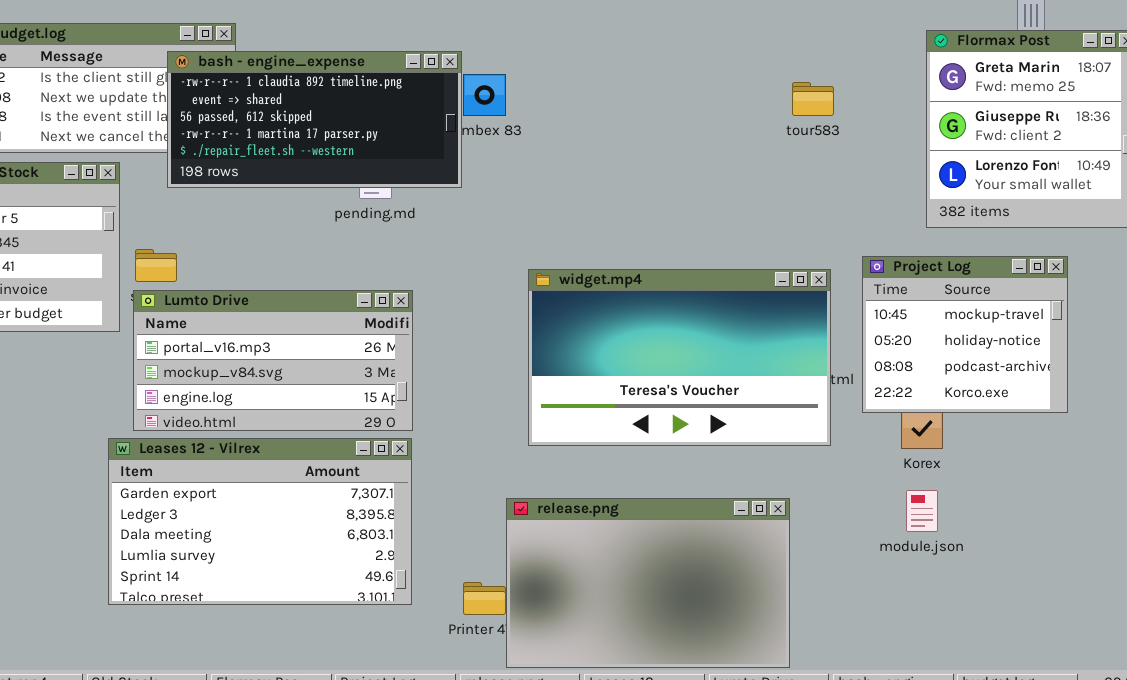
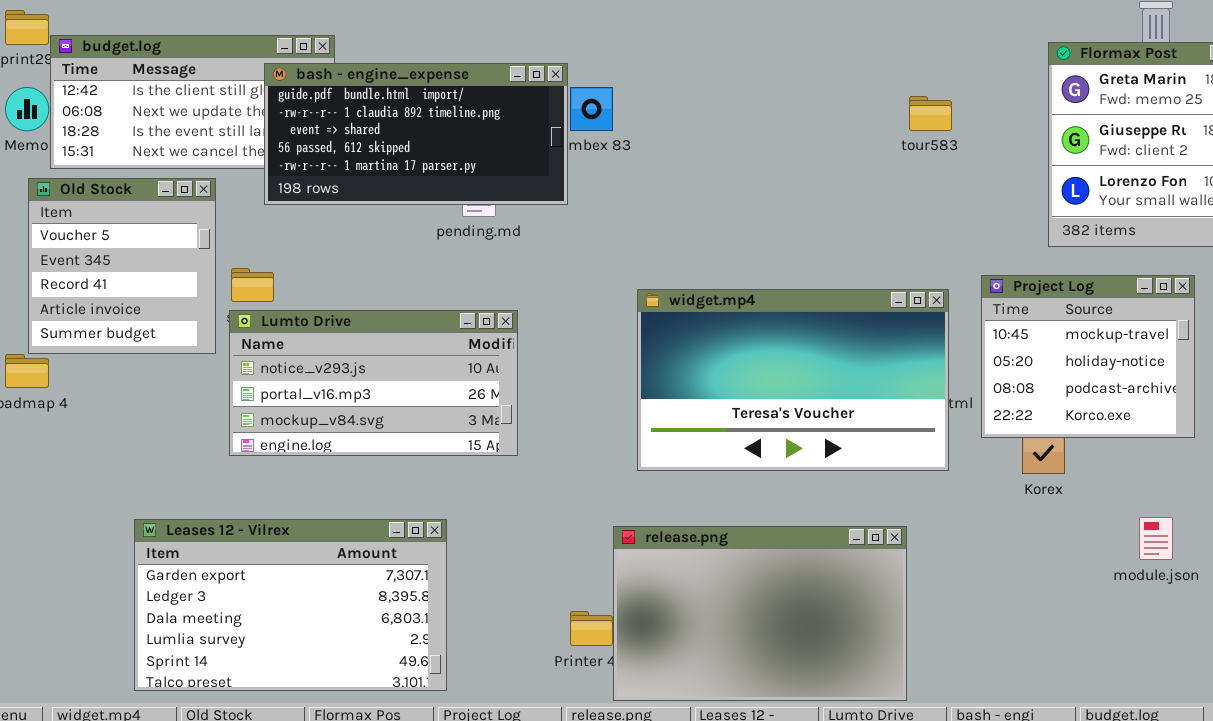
bash - engine_expense: [167,51,462,188] -> [264,63,568,205], scrolled up 1 row
Lumto Drive: [133,290,413,431] -> [229,310,518,456], scrolled up 1 row
Leases 12 - Vilrex: [108,438,412,605] -> [134,519,447,691], moved
module.json: [906,490,938,532] -> [1139,517,1173,560], moved

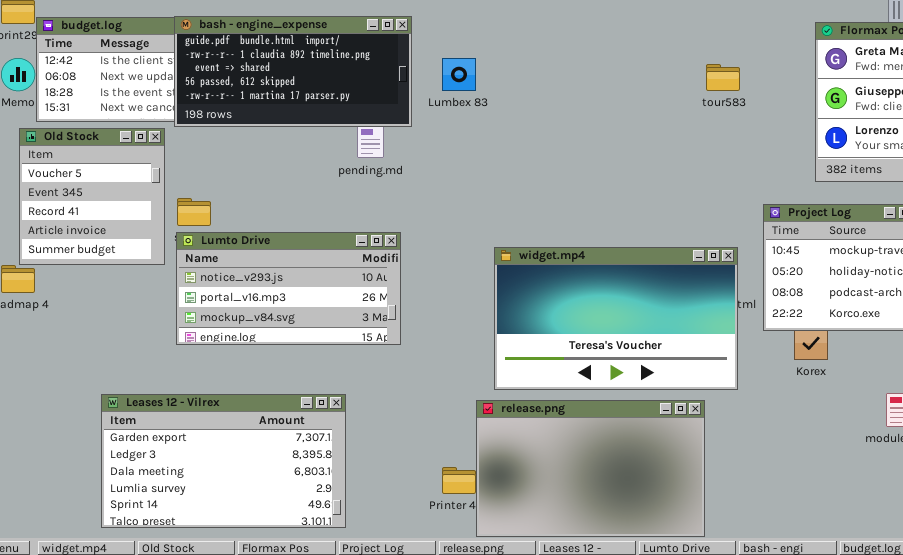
bash - engine_expense: [264,63,568,205] -> [174,16,412,127], moved
widget.mp4: [637,289,949,471] -> [494,247,738,390], moved

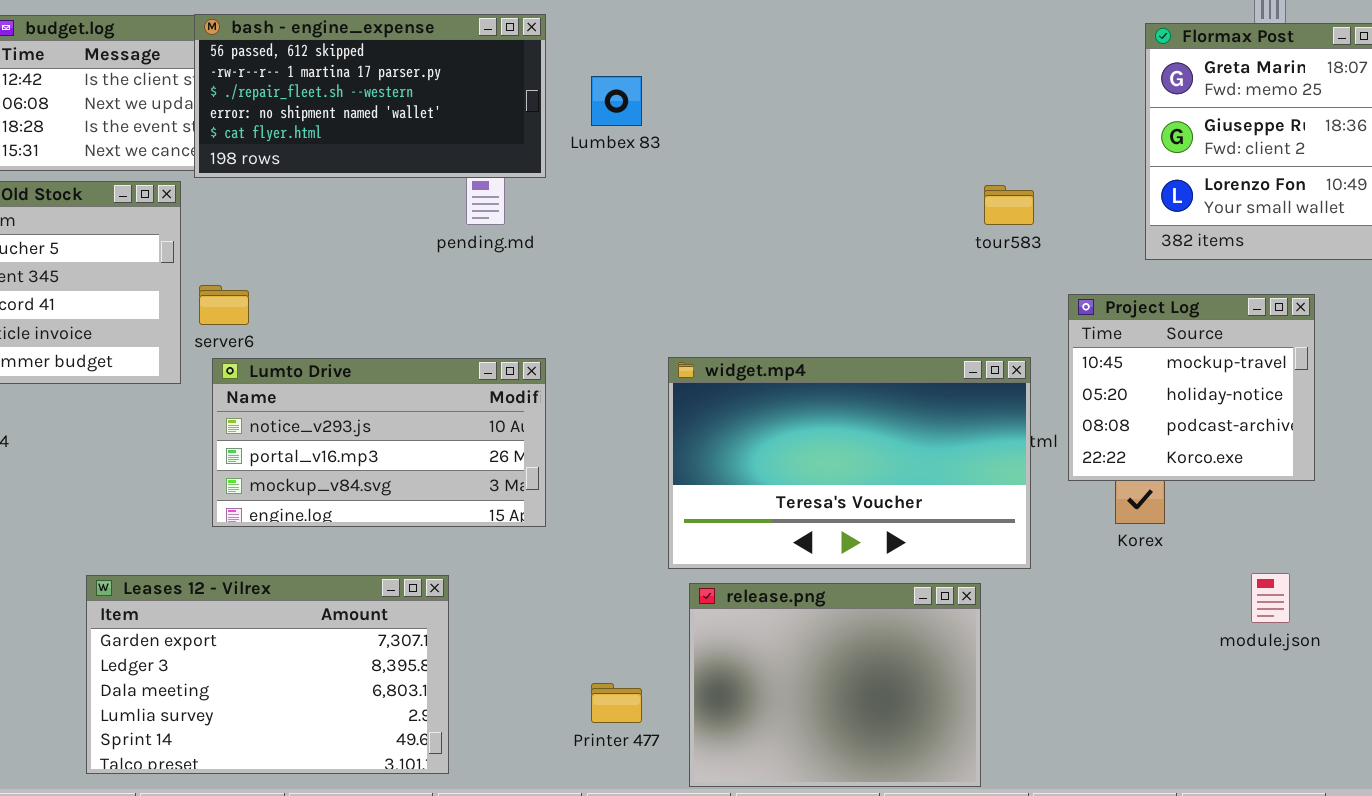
bash - engine_expense: [174,16,412,127] -> [194,14,546,178], scrolled down 3 rows
tour583: [706,64,740,91] -> [984,185,1034,225], moved
Lumto Drive: [176,232,401,345] -> [212,358,546,527], moved
release.png: [476,400,705,537] -> [689,583,981,787], resized

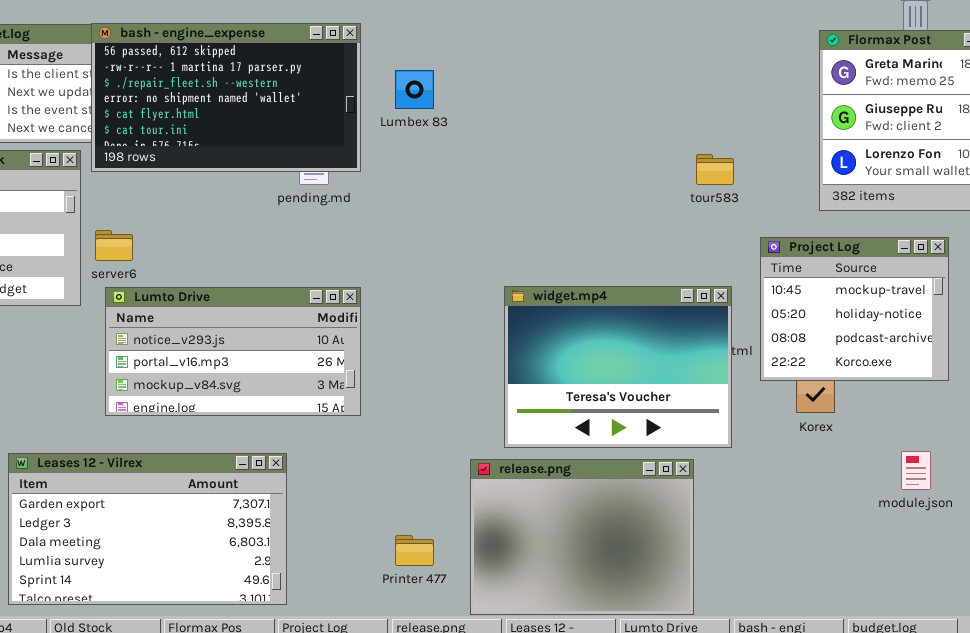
bash - engine_expense: [194,14,546,178] -> [91,23,361,172], resized
widget.mp4: [668,357,1031,569] -> [504,286,732,448], resized

